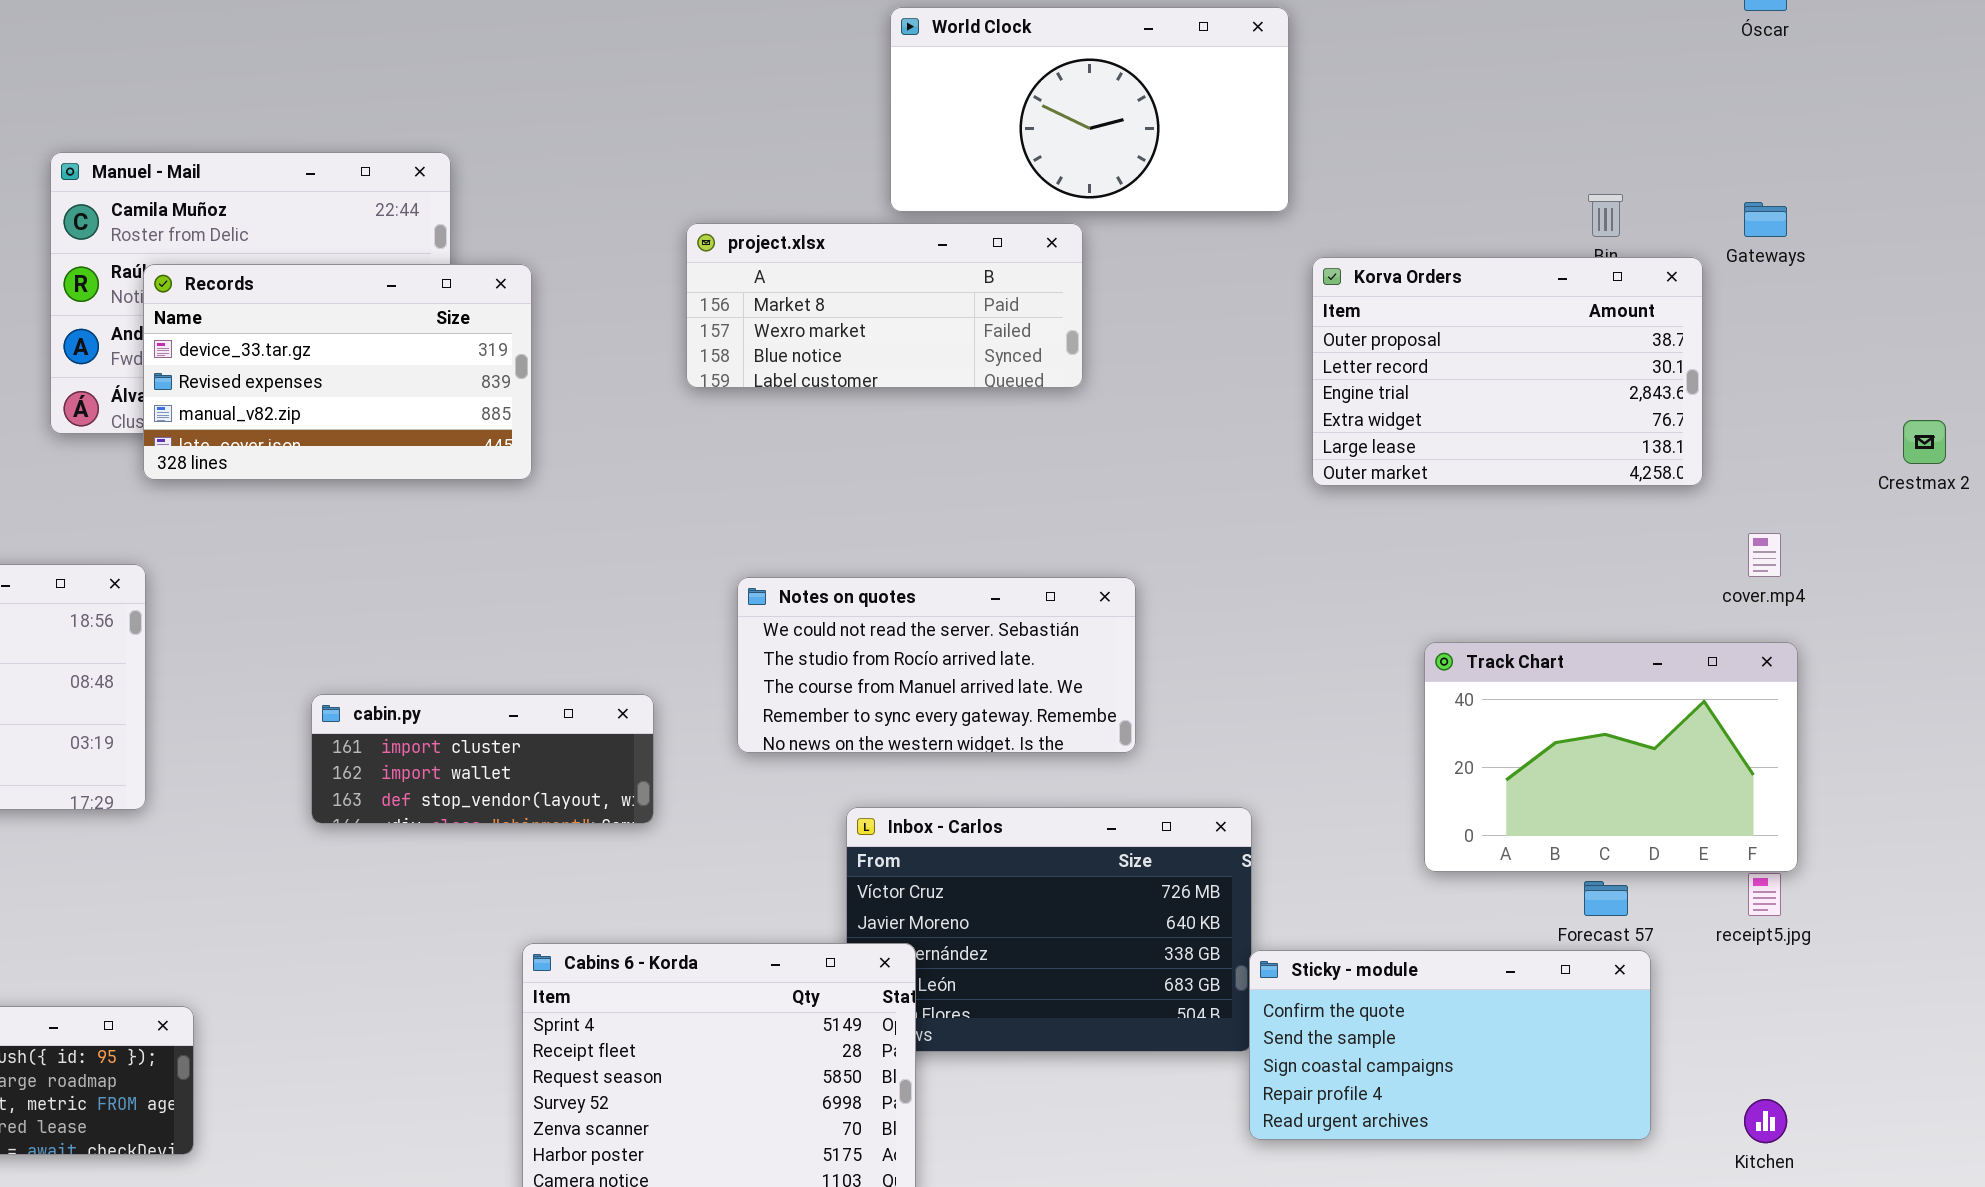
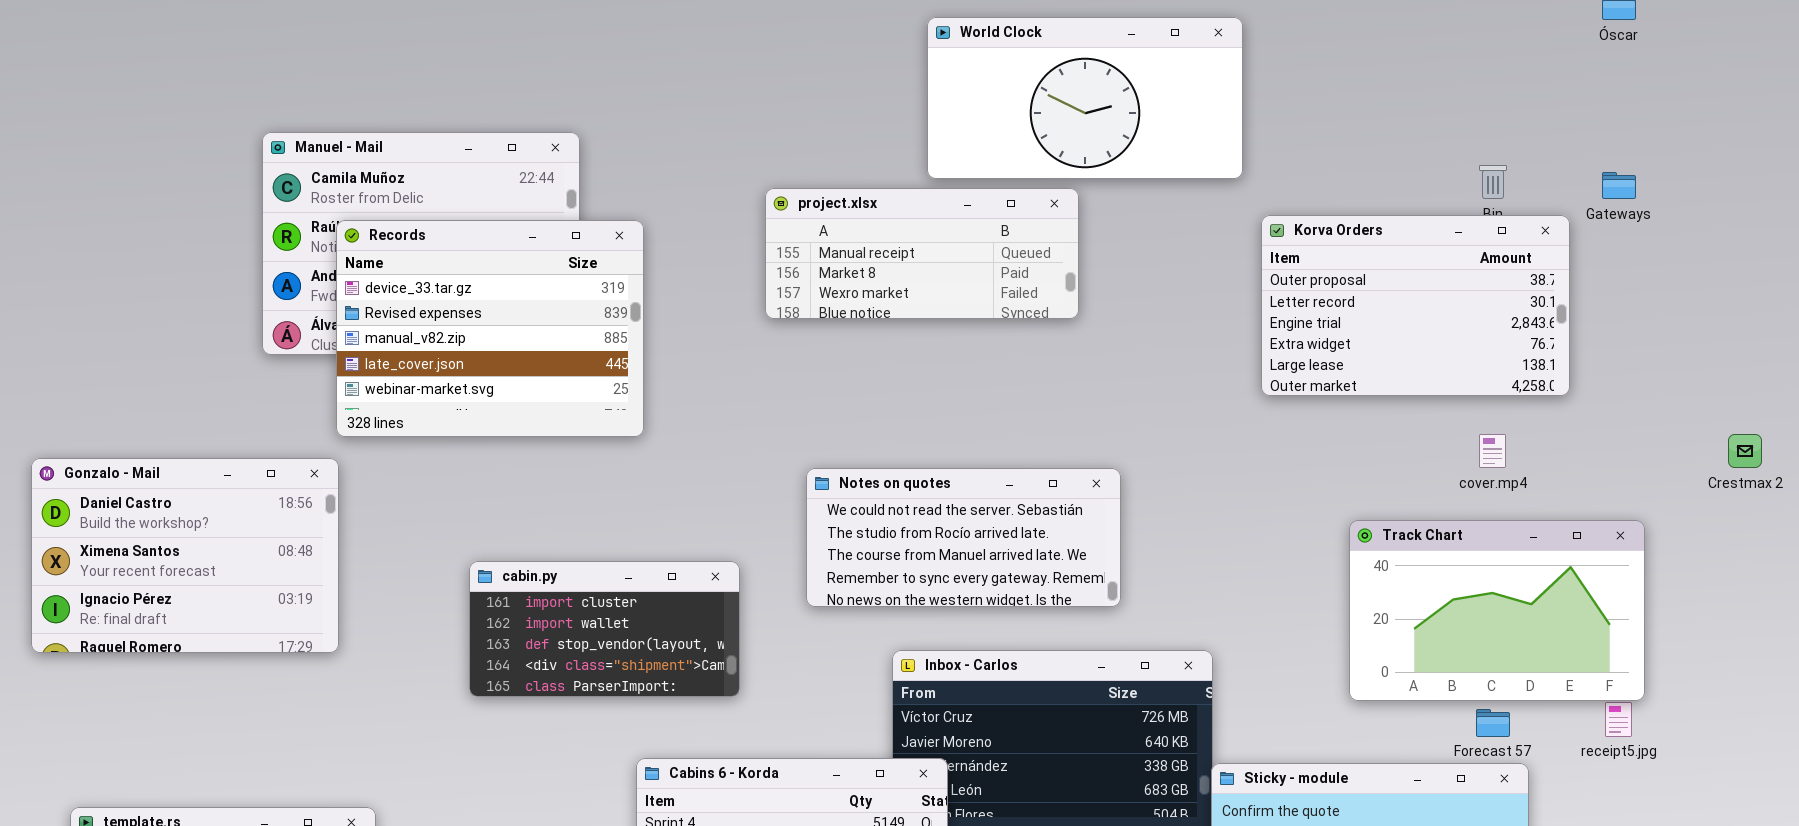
project.xlsx: [686,223,1083,388] -> [765,188,1079,319], scrolled up 1 row
Records: [143,264,532,480] -> [336,220,644,437], resized
Crestmax 2: [1903,420,1946,464] -> [1728,434,1762,468], moved
cover.mp4: [1748,533,1781,577] -> [1479,434,1506,468], moved
cabin.py: [311,694,654,824] -> [469,561,740,697], resized

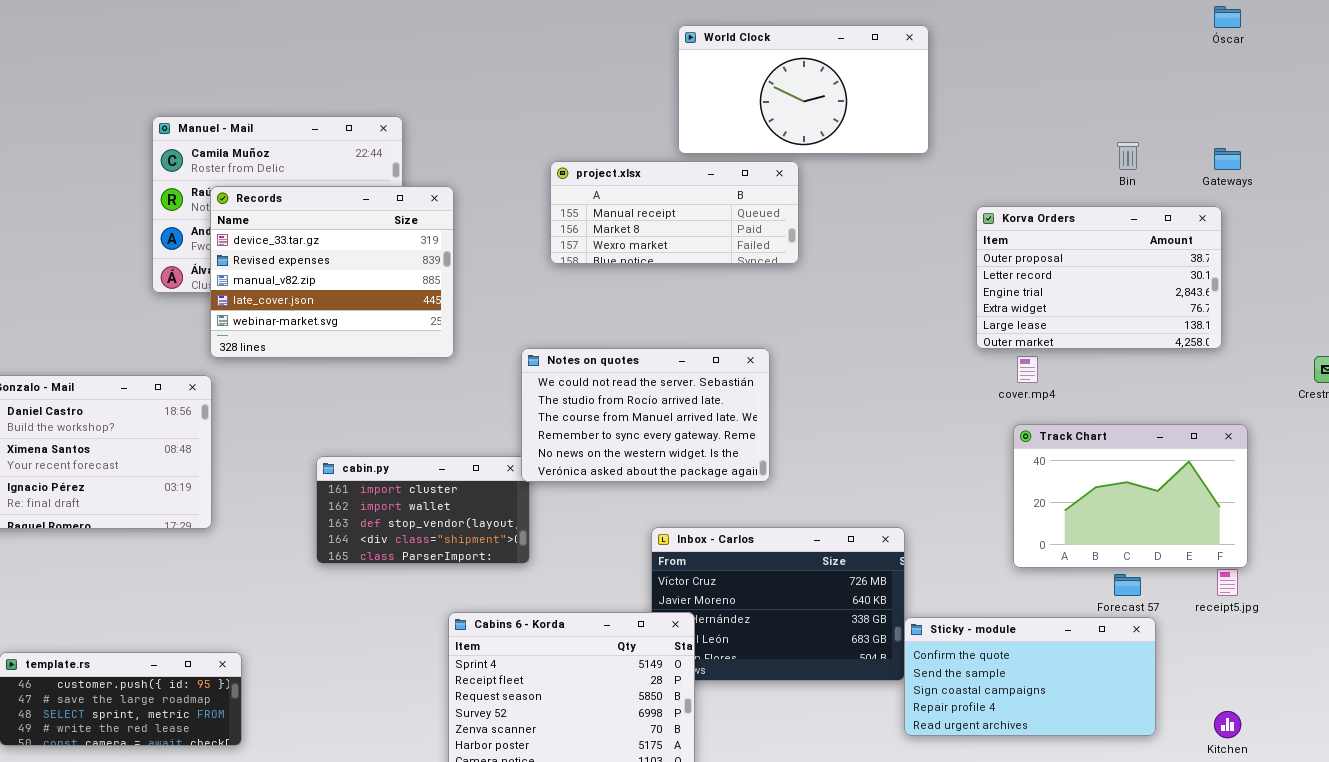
Korva Orders: [1261,215,1570,396] -> [976,206,1222,349], moved
cover.mp4: [1479,434,1506,468] -> [1017,356,1038,383], moved
Notes on quotes: [806,468,1121,607] -> [521,348,770,482], moved, resized

